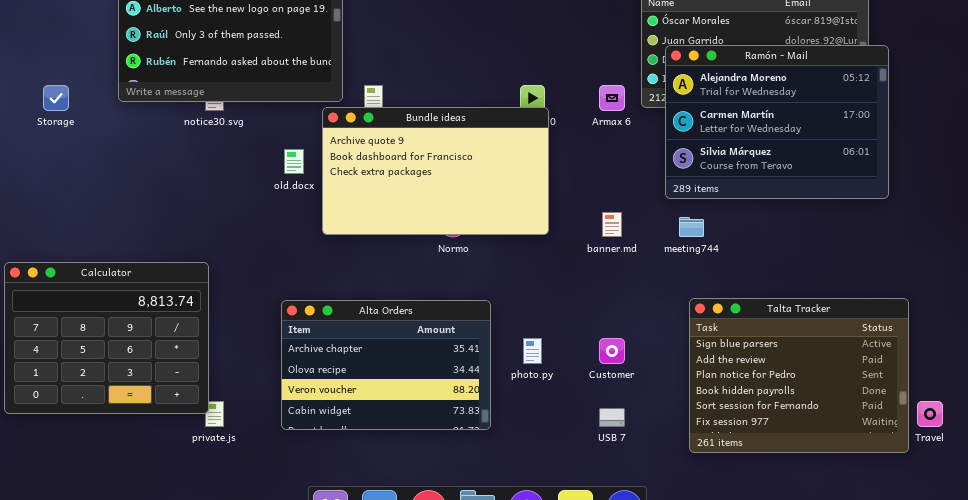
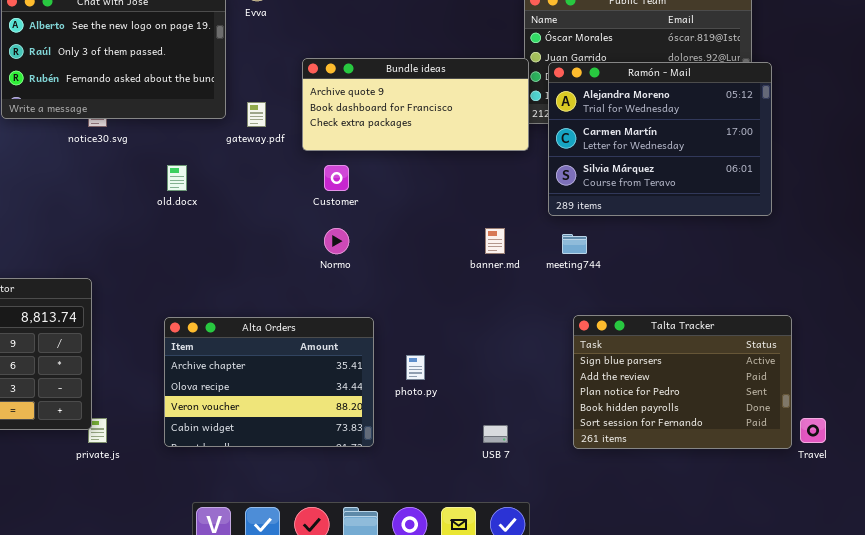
Bundle ideas: [322,107,549,235] -> [302,58,529,151], moved, resized
Talta Tracker: [689,298,909,453] -> [573,315,792,449], resized
Customer: [599,338,625,364] -> [324,165,349,191], moved

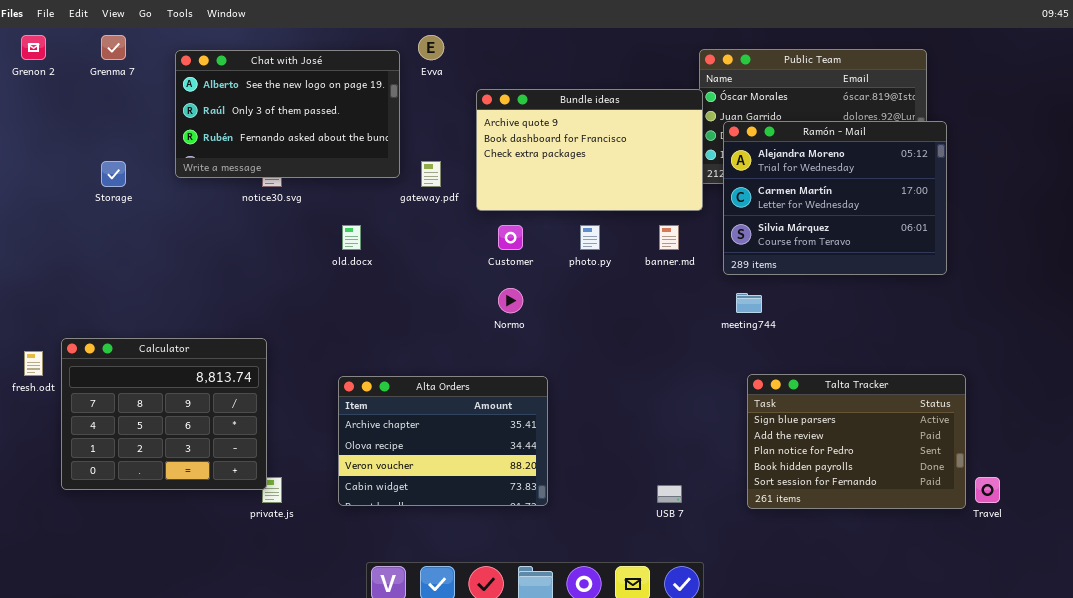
Bundle ideas: [302,58,529,151] -> [476,89,703,211], resized
banner.md: [485,228,505,254] -> [659,225,679,250], moved
photo.py: [406,355,425,380] -> [580,225,600,250], moved

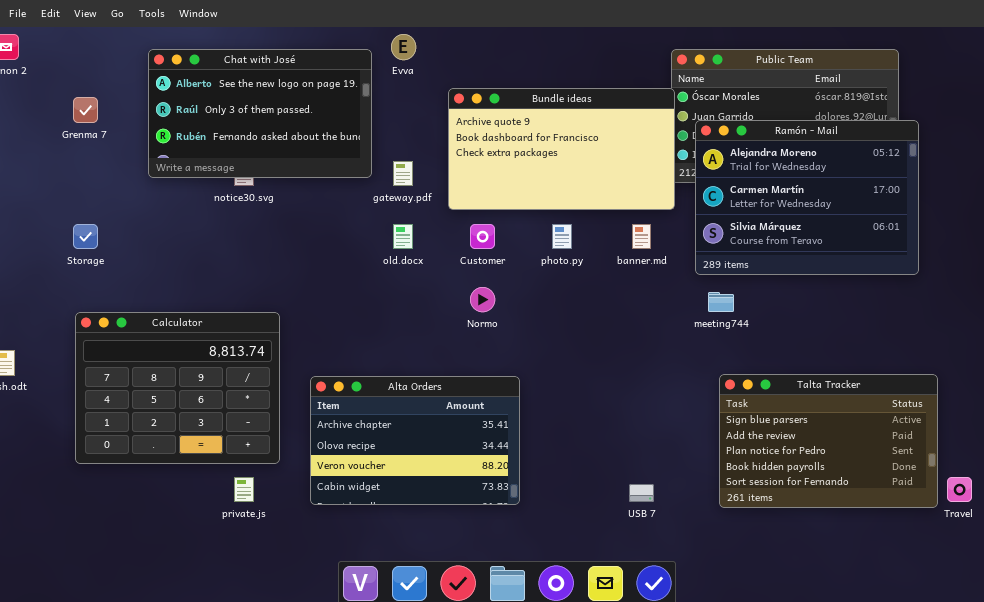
Grenma 7: [101,35,126,60] -> [73,97,98,123], moved
Storage: [101,161,126,187] -> [73,224,98,249], moved
old.docx: [342,225,361,250] -> [393,224,413,249], moved
Calculator: [61,338,267,490] -> [75,312,280,464], moved

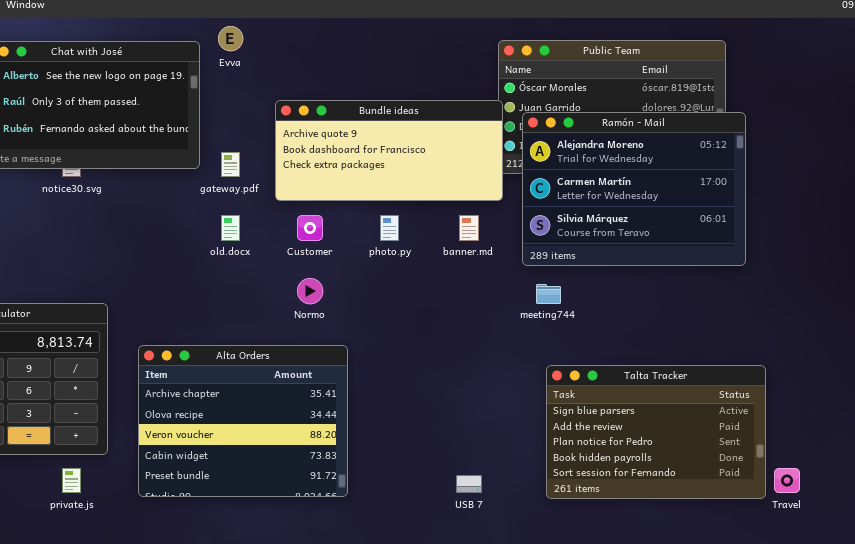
Bundle ideas: [448,88,675,210] -> [275,100,503,201], resized
Alta Orders: [310,376,520,505] -> [138,345,348,497], resized

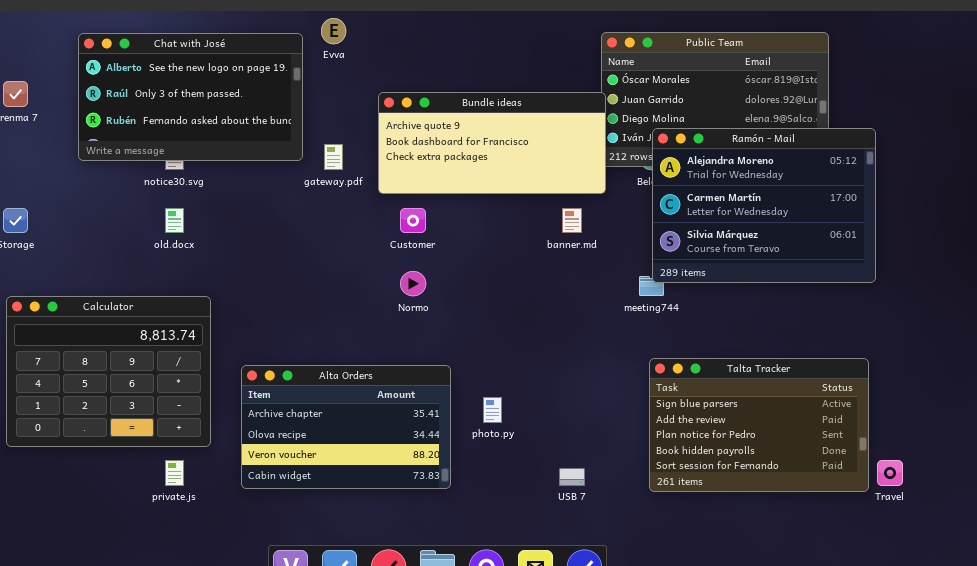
Ramón - Mail: [522,112,746,266] -> [652,128,876,283], moved
old.docx: [221,215,240,241] -> [165,208,184,233], moved
photo.py: [380,215,399,241] -> [483,397,502,423], moved
Alta Orders: [138,345,348,497] -> [241,365,451,489], resized

